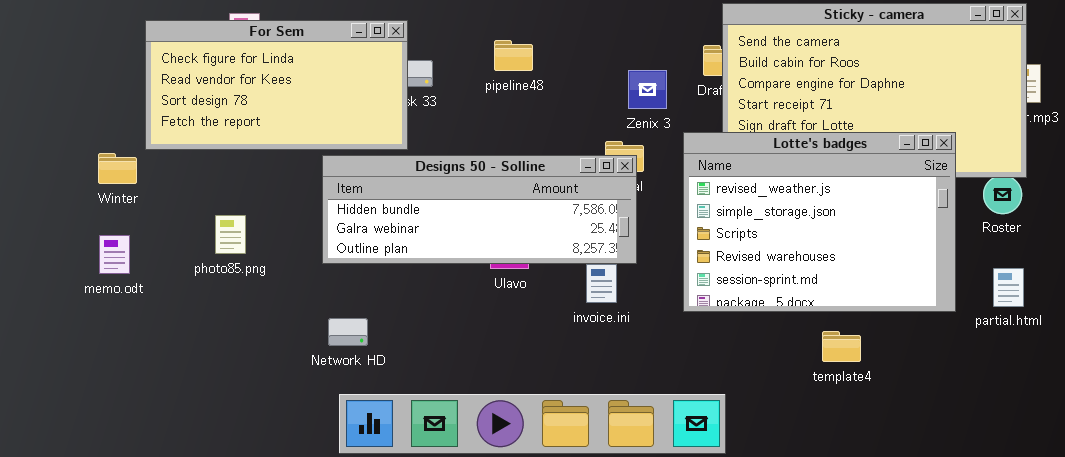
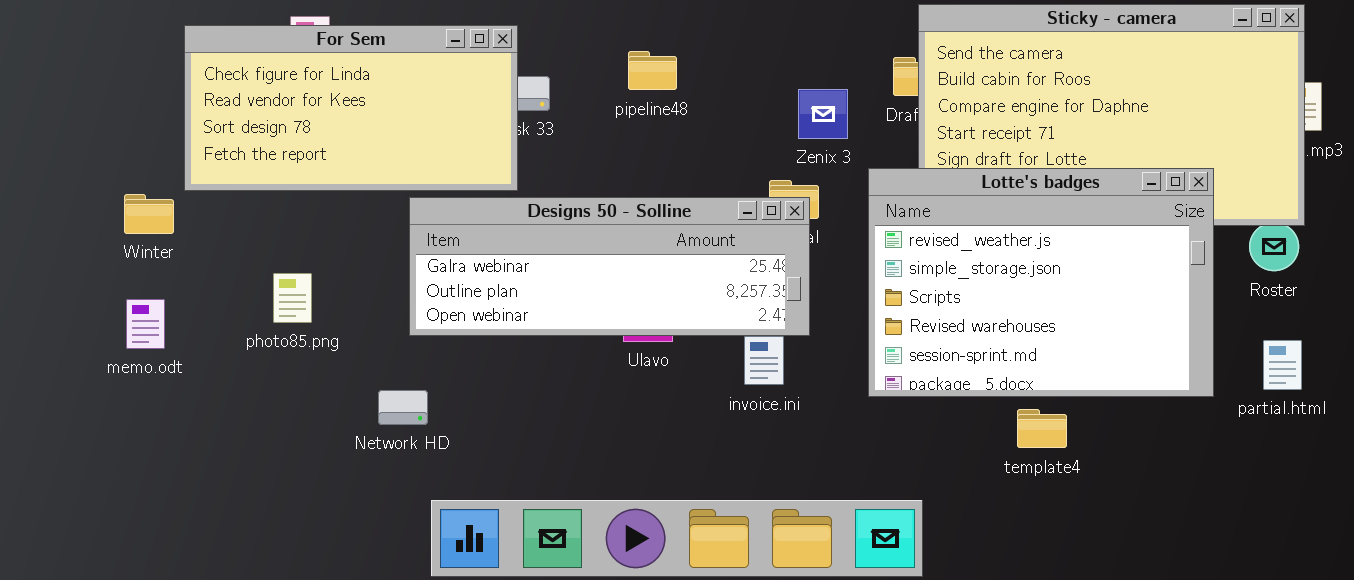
Designs 50 - Solline: [322,155,637,264] -> [409,197,810,336], scrolled down 1 row
Network HD: [328,318,368,346] -> [378,390,428,425], moved
template4: [822,331,861,362] -> [1017,409,1067,448], moved

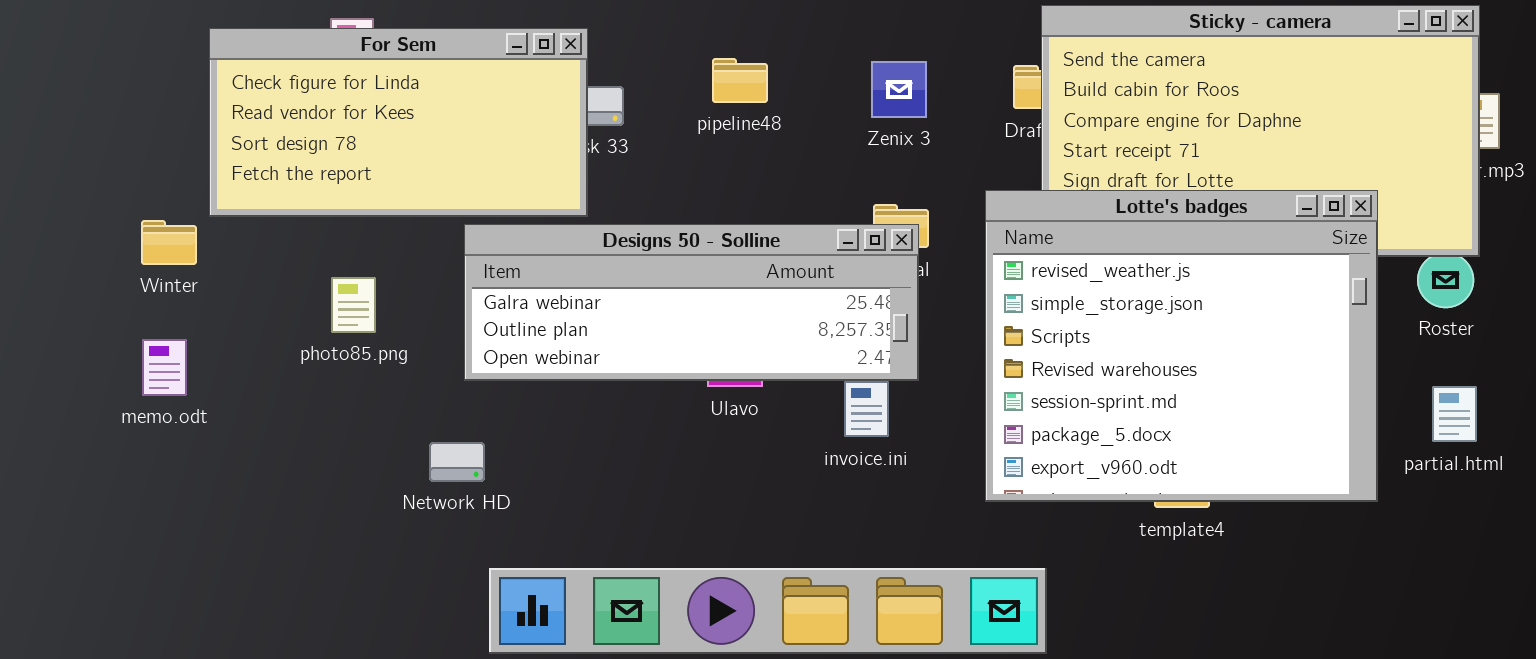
Zenix 3: [798,89,848,139] -> [871,61,927,118], moved
Lotte's badges: [868,168,1214,397] -> [985,190,1378,502], resized
photo85.png: [273,273,312,323] -> [331,277,376,333], moved

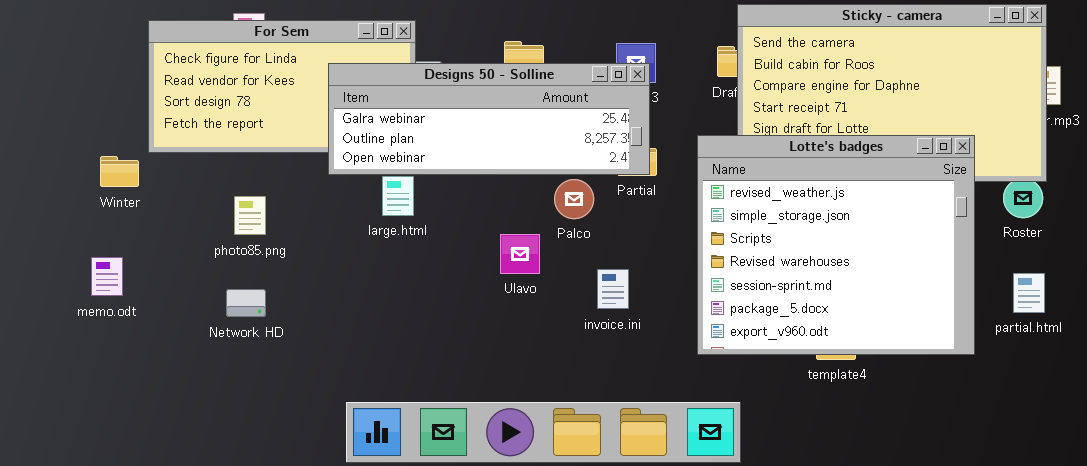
Designs 50 - Solline: [464,224,919,381] -> [328,63,650,175], moved
memo.odt: [142,339,187,396] -> [91,257,123,296], moved
Network HD: [429,442,485,482] -> [226,289,266,317], moved

